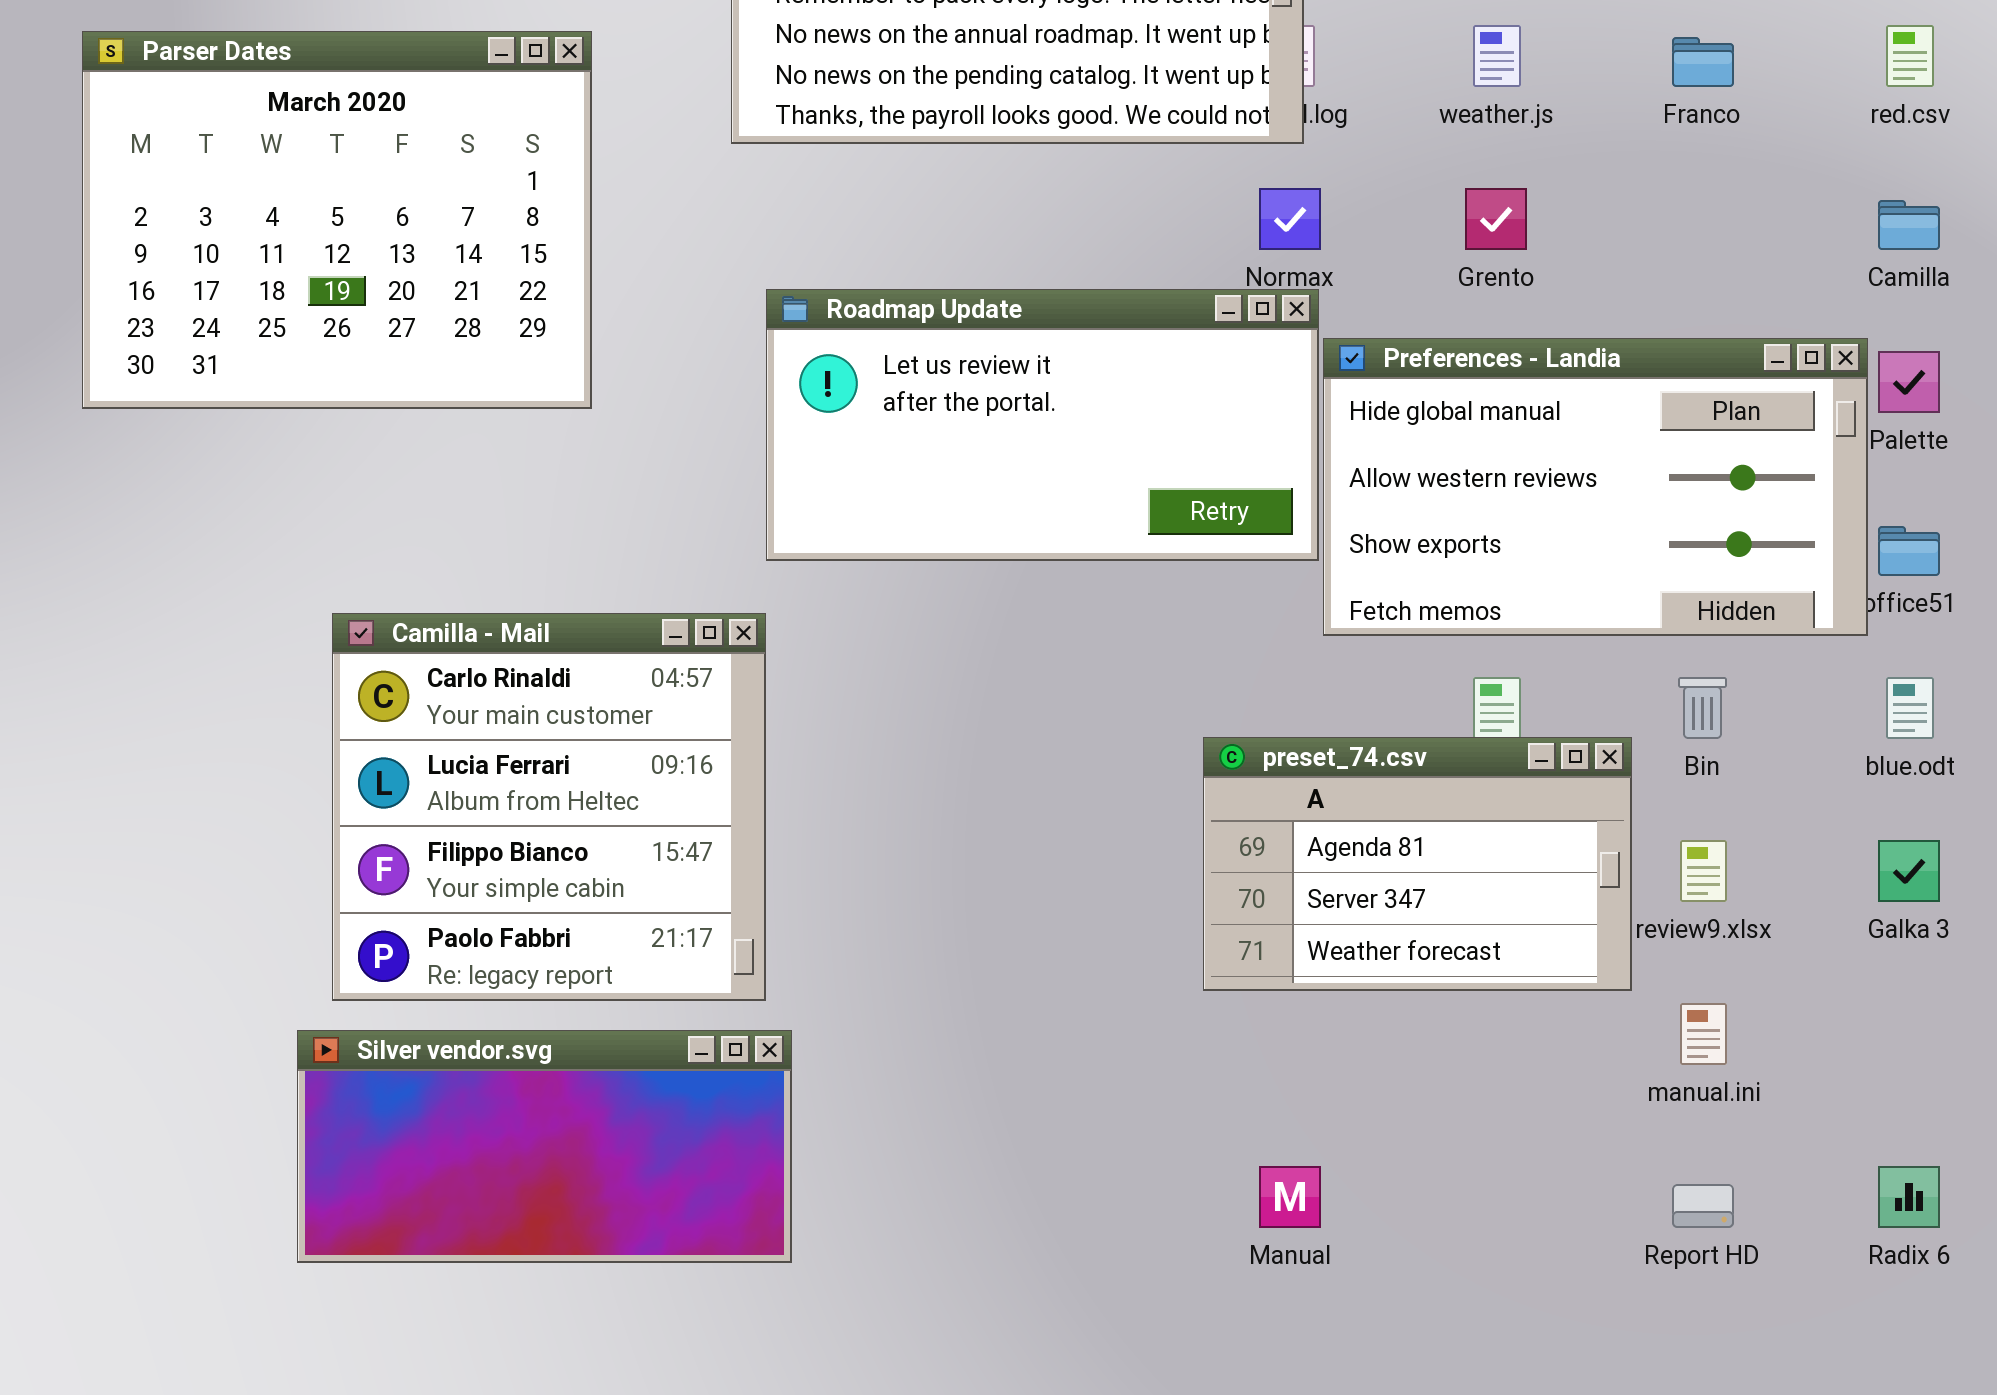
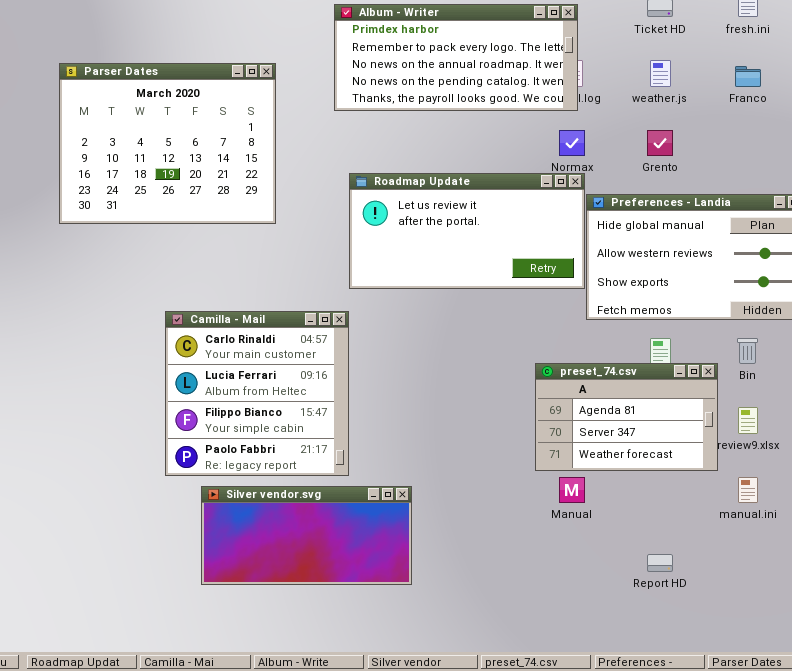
Silver vendor.svg: [297,1030,792,1263] -> [201,486,412,585], moved
Manual: [1259,1166,1321,1228] -> [559,477,585,503], moved
Report HD: [1672,1184,1734,1228] -> [647,554,673,572], moved

